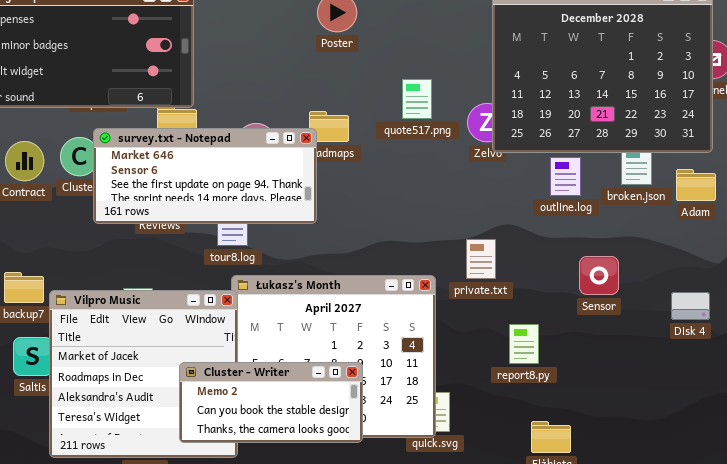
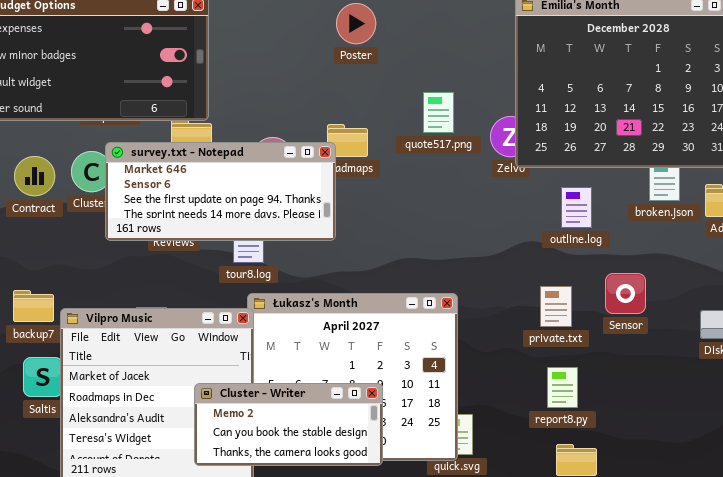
outline.log: [550,157,581,196] -> [561,187,592,228], moved
private.txt: [466,239,496,279] -> [540,286,572,327], moved
report8.py: [509,324,539,364] -> [547,367,578,408], moved

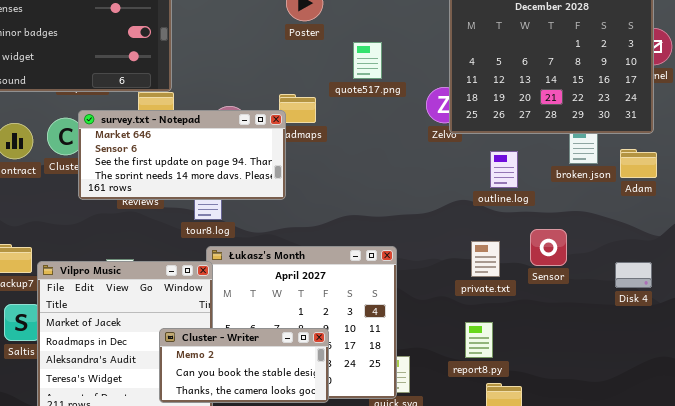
quote517.png: [423,92,454,133] -> [353,42,382,79], moved
report8.py: [547,367,578,408] -> [465,322,493,358], moved

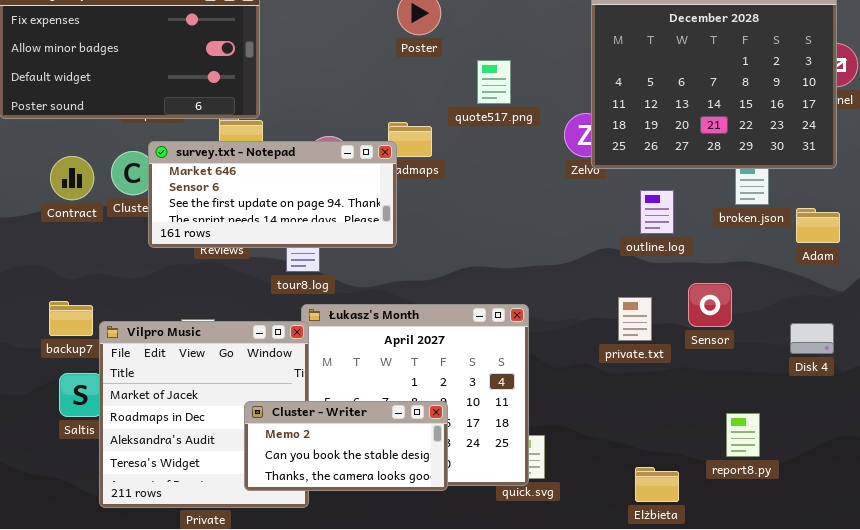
Adam: [620,149,657,178] -> [796,208,840,243], moved
report8.py: [465,322,493,358] -> [726,413,760,457], moved

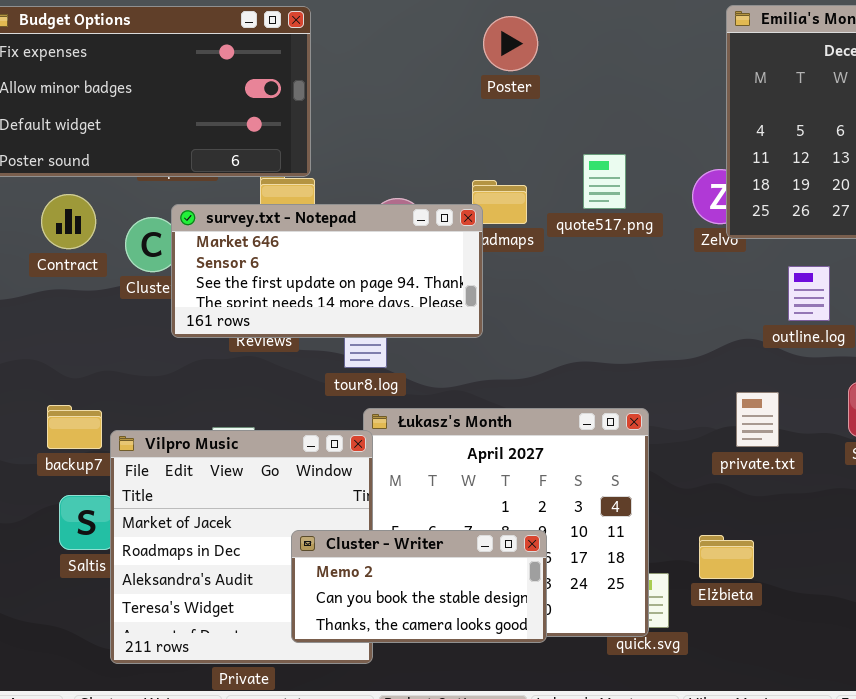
quote517.png: [477,60,511,104] -> [583,154,626,209], moved
Contract: [50,156,94,200] -> [41,194,96,249], moved
private.txt: [618,297,652,341] -> [736,392,779,447], moved
Elżbieta: [635,467,679,502] -> [699,535,754,579], moved

